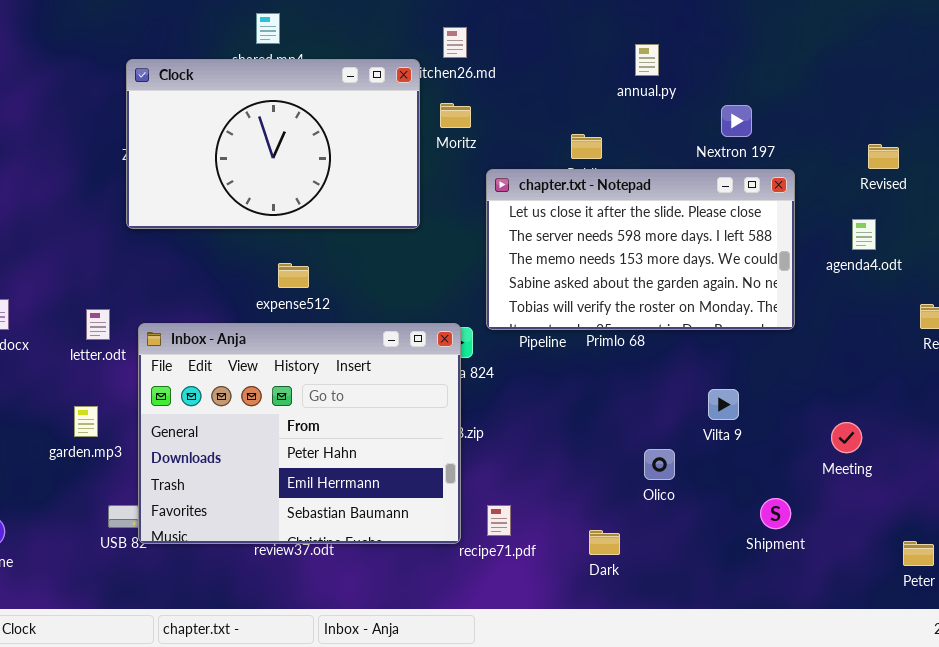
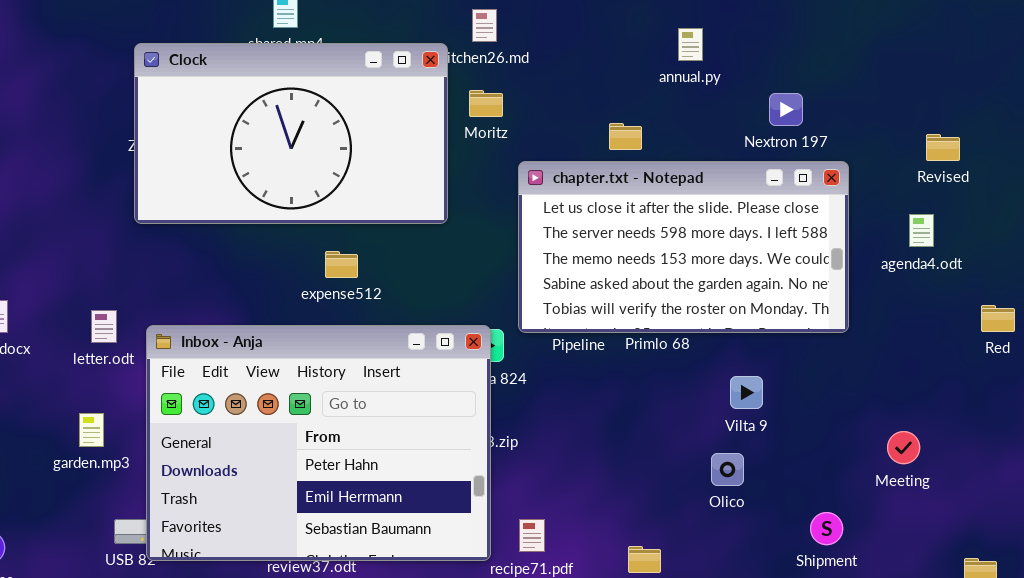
expense512: [278,263,309,288] -> [325,251,358,278], moved
Vilta 9: [708,389,739,420] -> [730,376,763,409], moved
Olico: [644,449,675,480] -> [711,453,744,486], moved

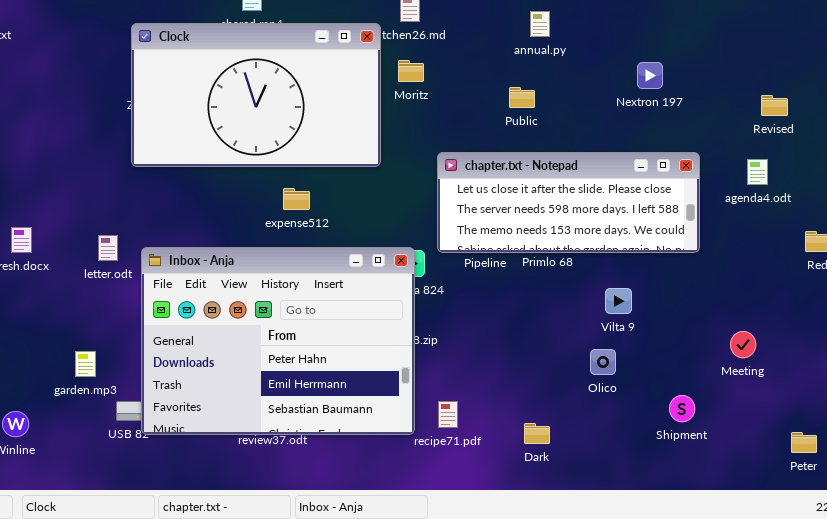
annual.py: [678,28,703,61] -> [530,11,550,37], moved
chapter.txt - Notepad: [518,161,849,333] -> [437,152,700,253], resized
garden.mp3: [79,413,104,447] -> [75,351,96,377], moved

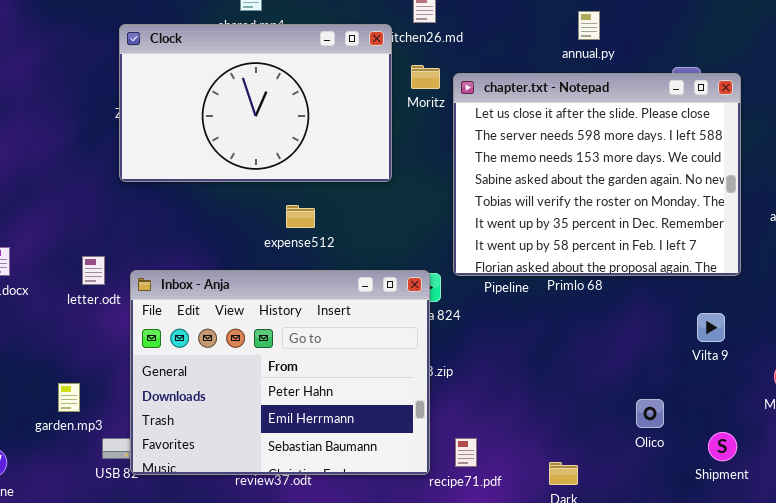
annual.py: [530,11,550,37] -> [578,11,600,40], moved
chapter.txt - Notepad: [437,152,700,253] -> [453,73,741,276], resized
Vilta 9: [605,288,632,314] -> [697,313,725,342], moved
Olico: [590,349,616,375] -> [636,399,664,428], moved

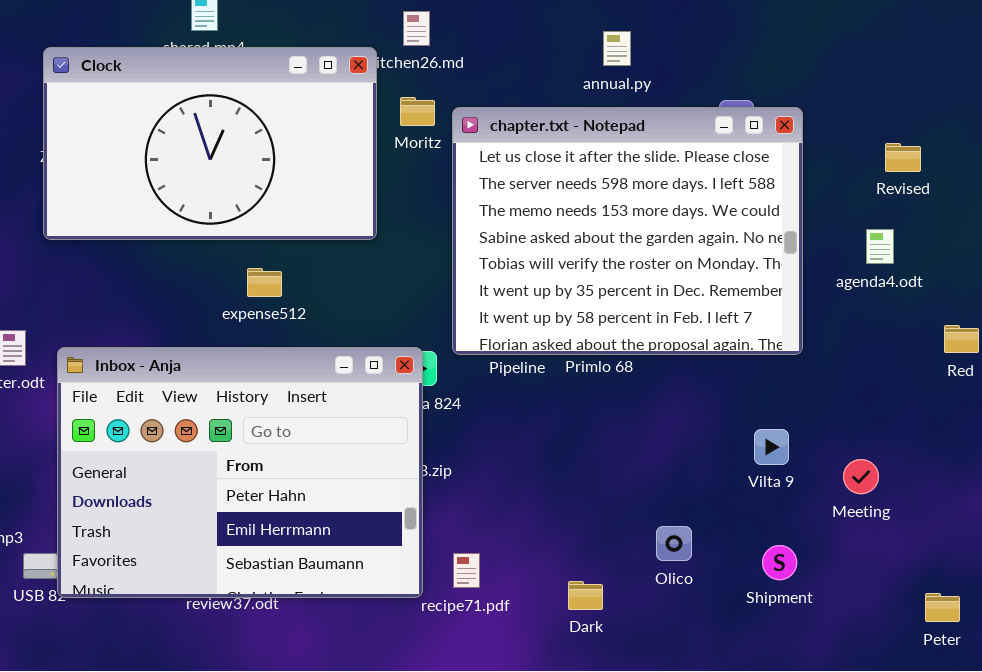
Vilta 9: [697,313,725,342] -> [754,429,789,465], moved
Olico: [636,399,664,428] -> [656,526,692,561], moved

